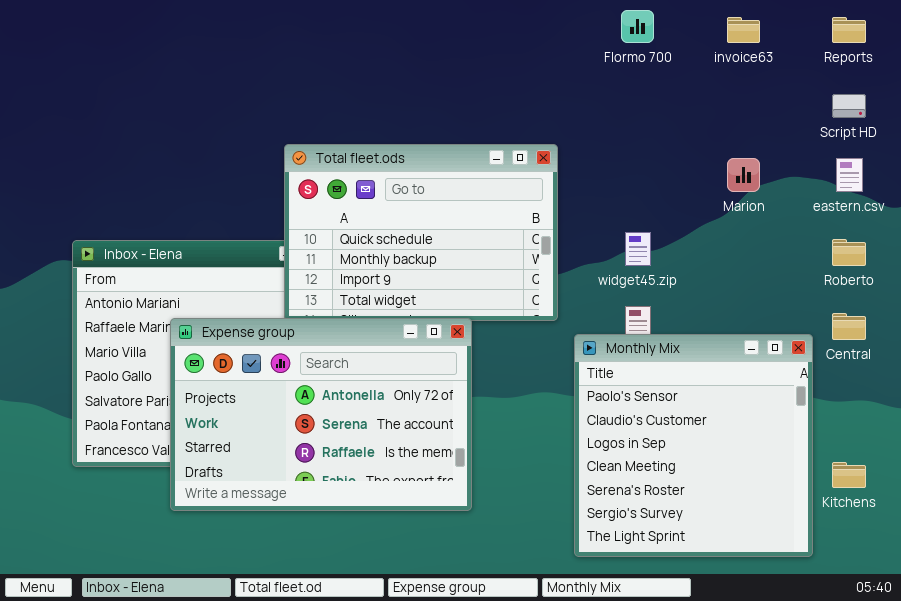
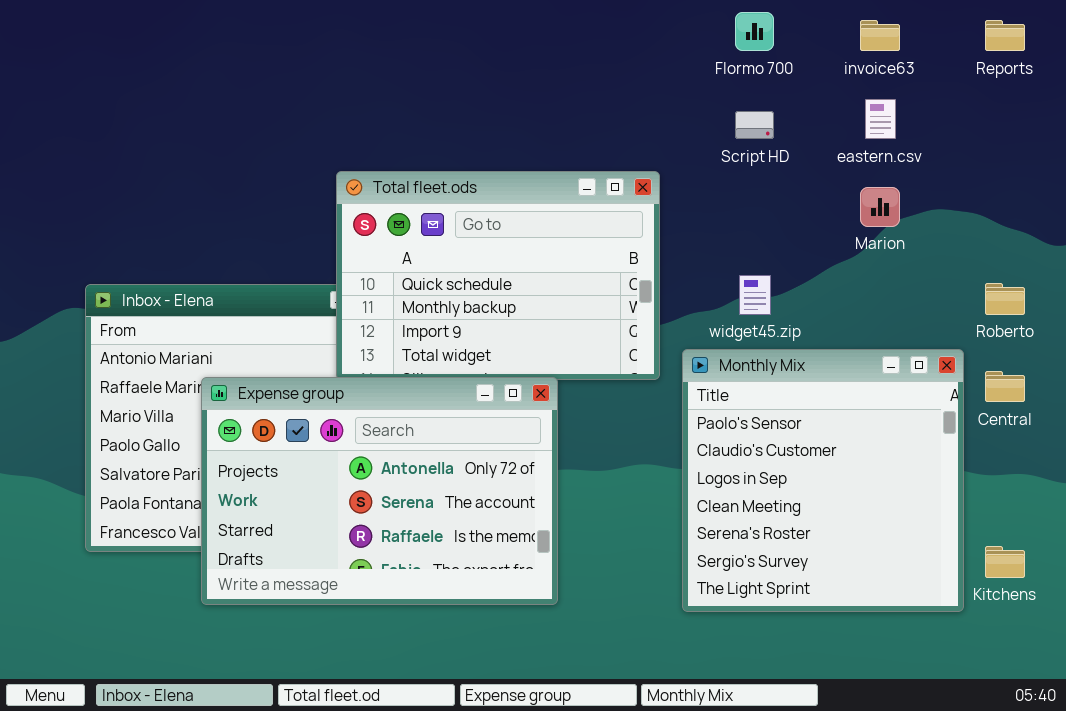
Script HD: [832,94,866,118] -> [735,111,774,139], moved
eastern.csv: [836,158,863,192] -> [865,99,896,139], moved
Monthly Mix: [574,334,813,557] -> [682,349,964,612], moved

